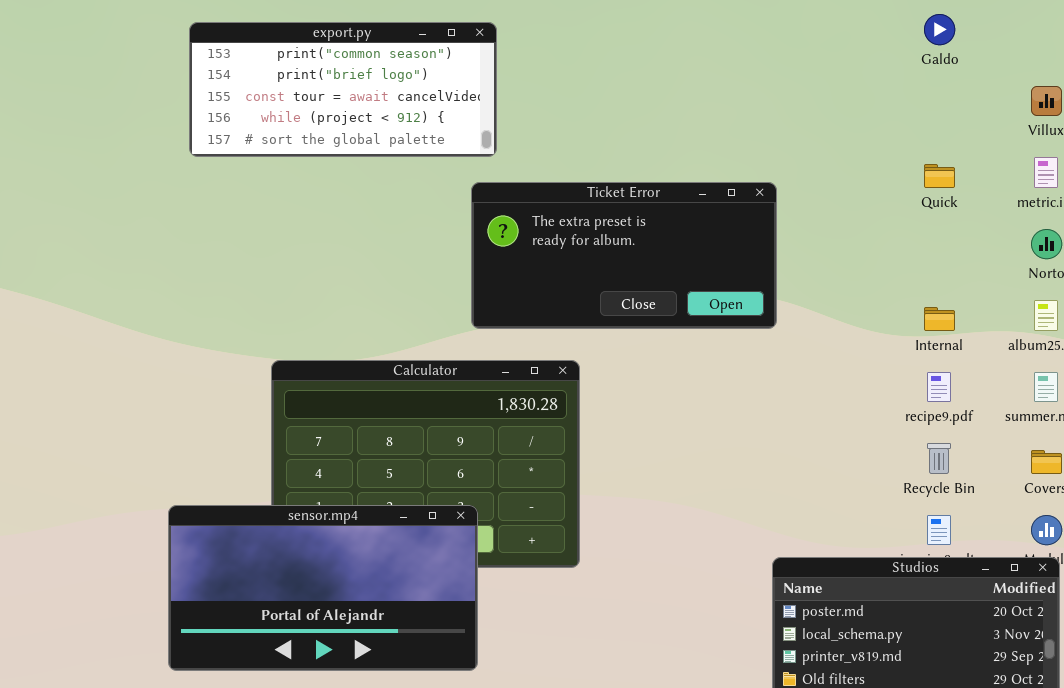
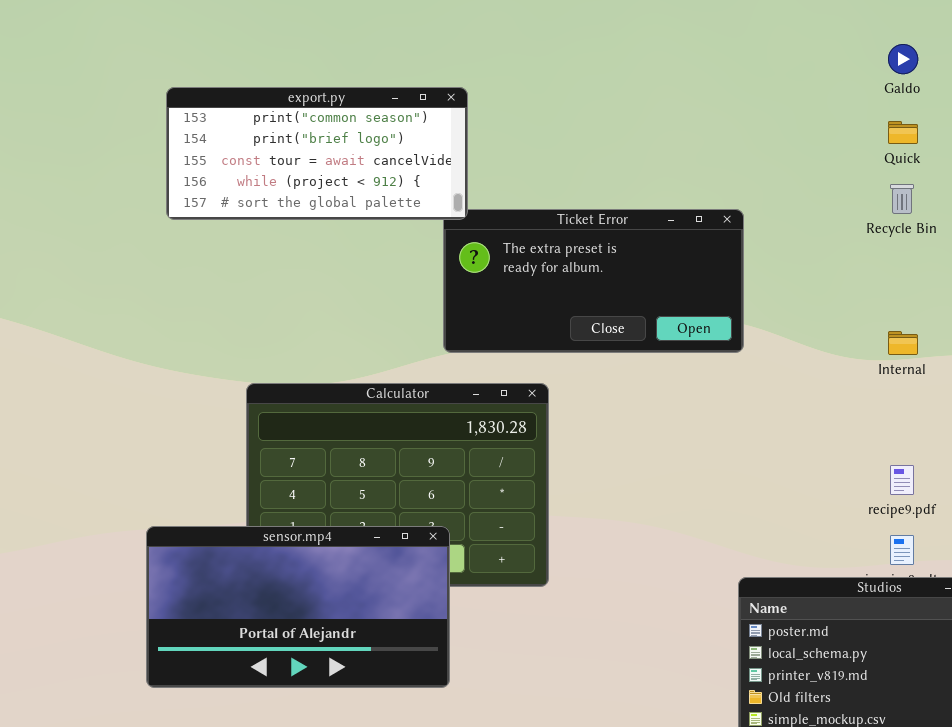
export.py: [189,22,497,157] -> [166,87,468,220], moved
Quick: [924,164,955,188] -> [888,121,918,144], moved
recipe9.pdf: [927,372,951,402] -> [890,465,914,495], moved
Recycle Bin: [927,443,951,474] -> [890,184,914,214], moved

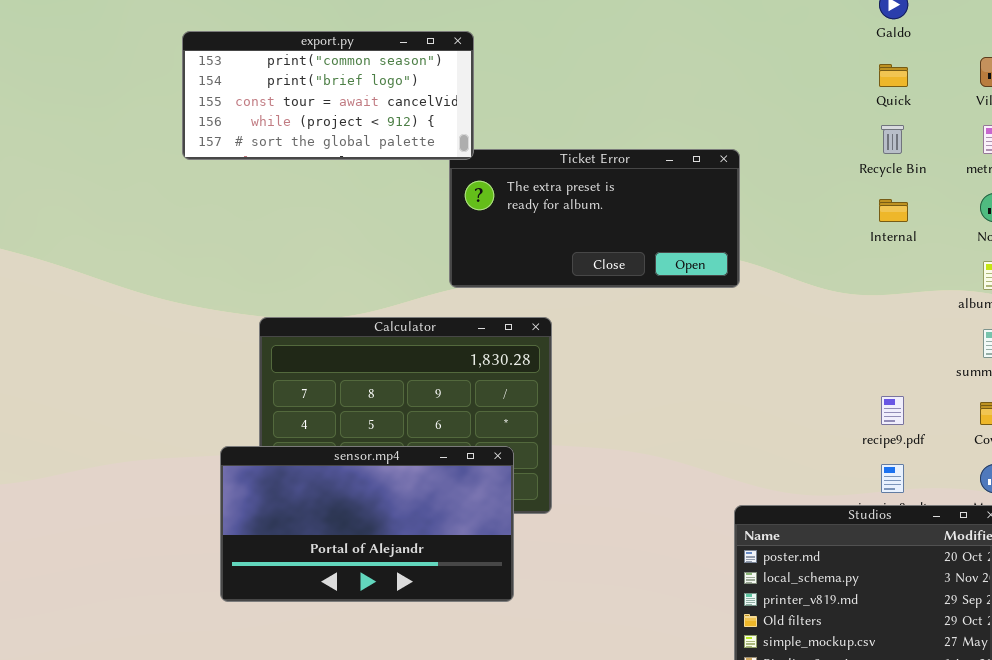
Internal: [888,331,918,355] -> [879,199,908,222], moved
sensor.mp4: [146,526,450,688] -> [220,446,514,602], moved

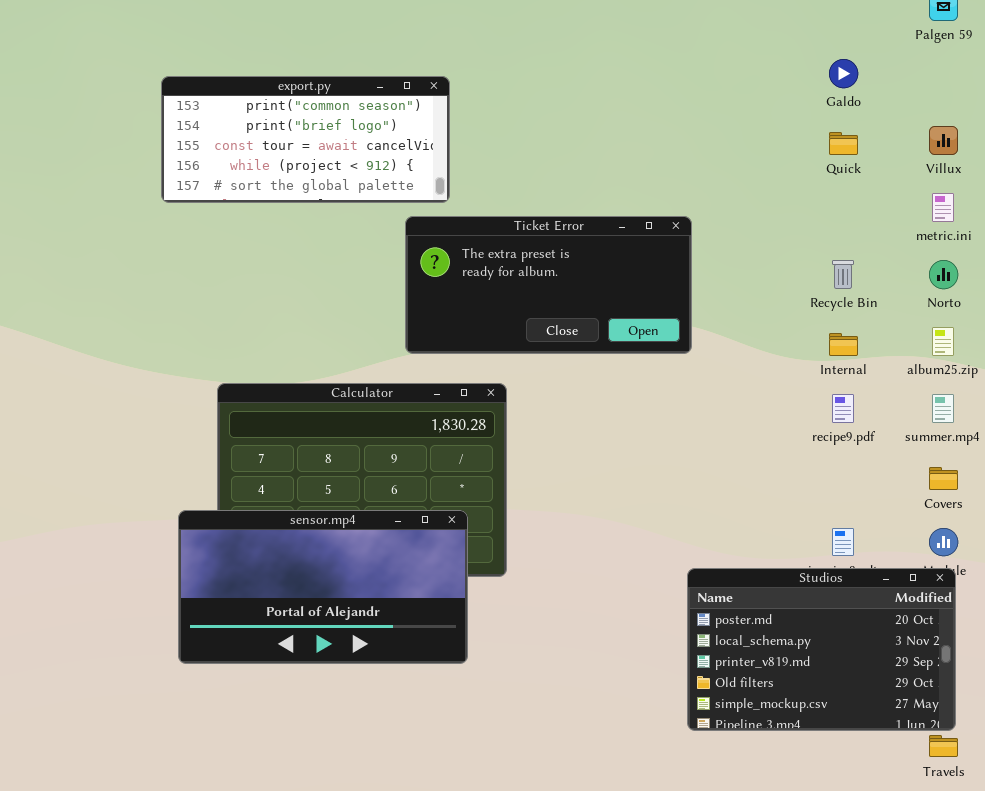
export.py: [182,31,474,160] -> [161,76,450,203], moved
Recycle Bin: [881,125,904,154] -> [832,260,854,289], moved
Internal: [879,199,908,222] -> [829,333,858,356], moved
recipe9.pdf: [881,396,904,425] -> [832,394,854,423], moved

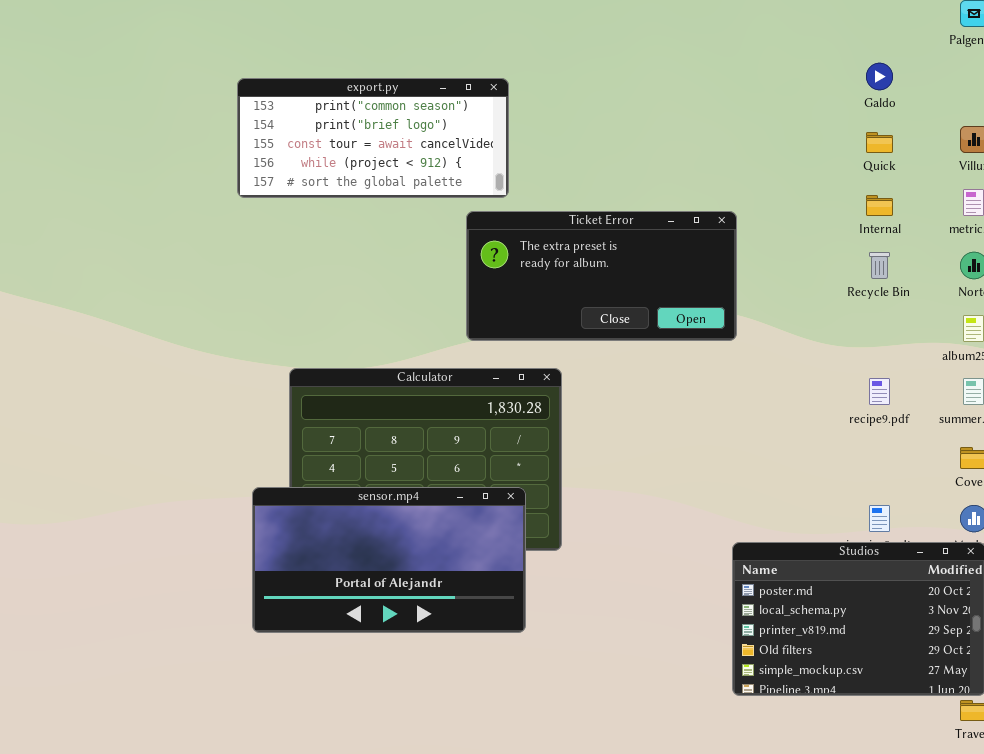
Internal: [829,333,858,356] -> [866,195,893,216], moved

